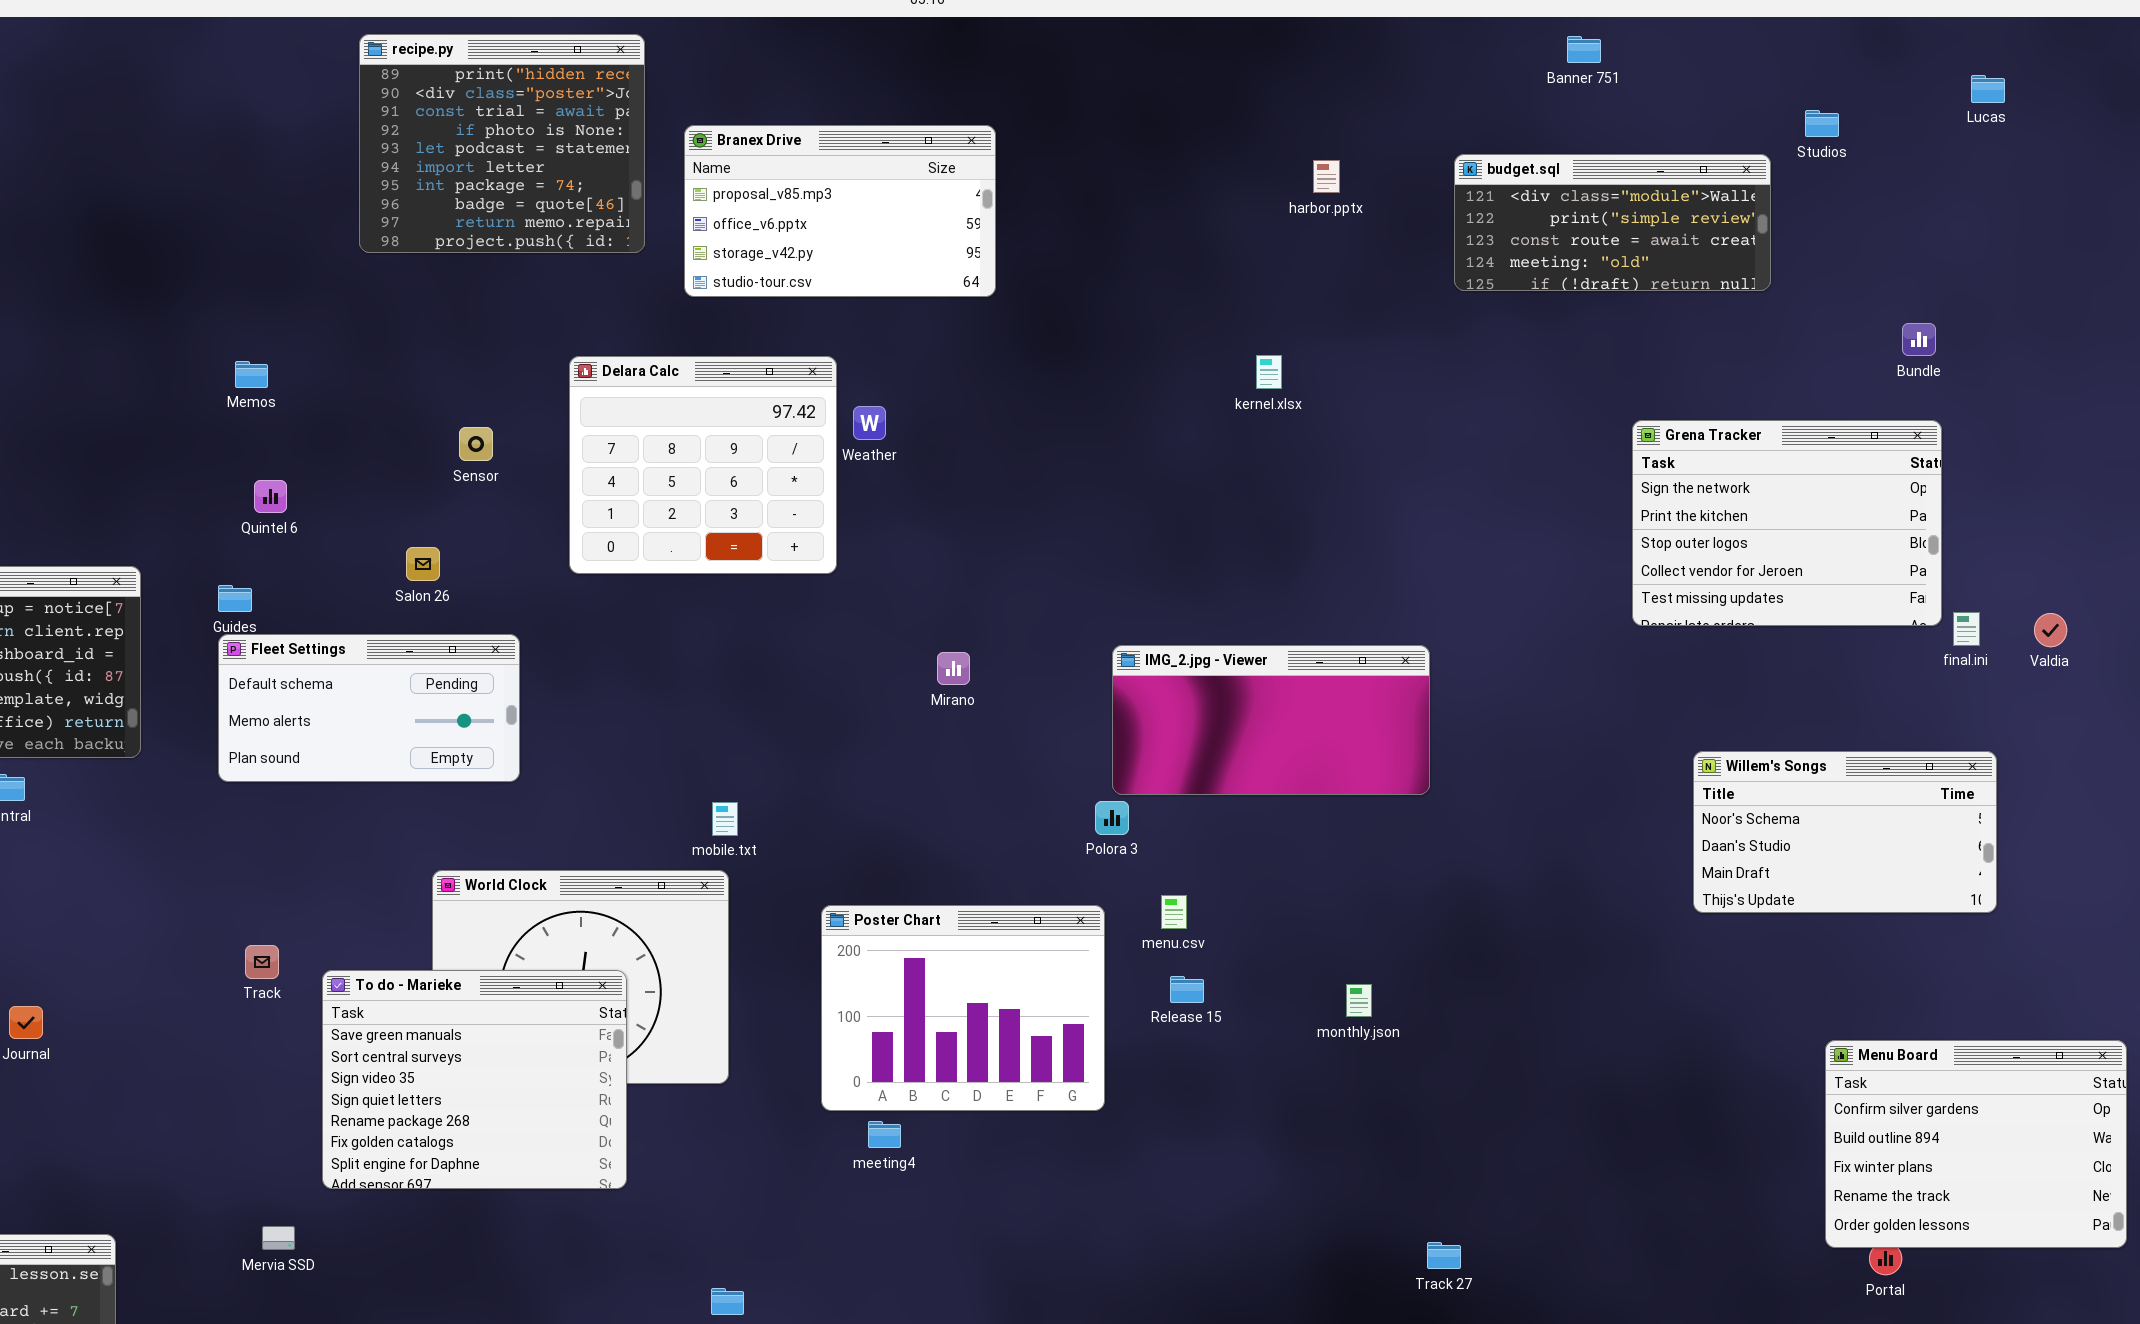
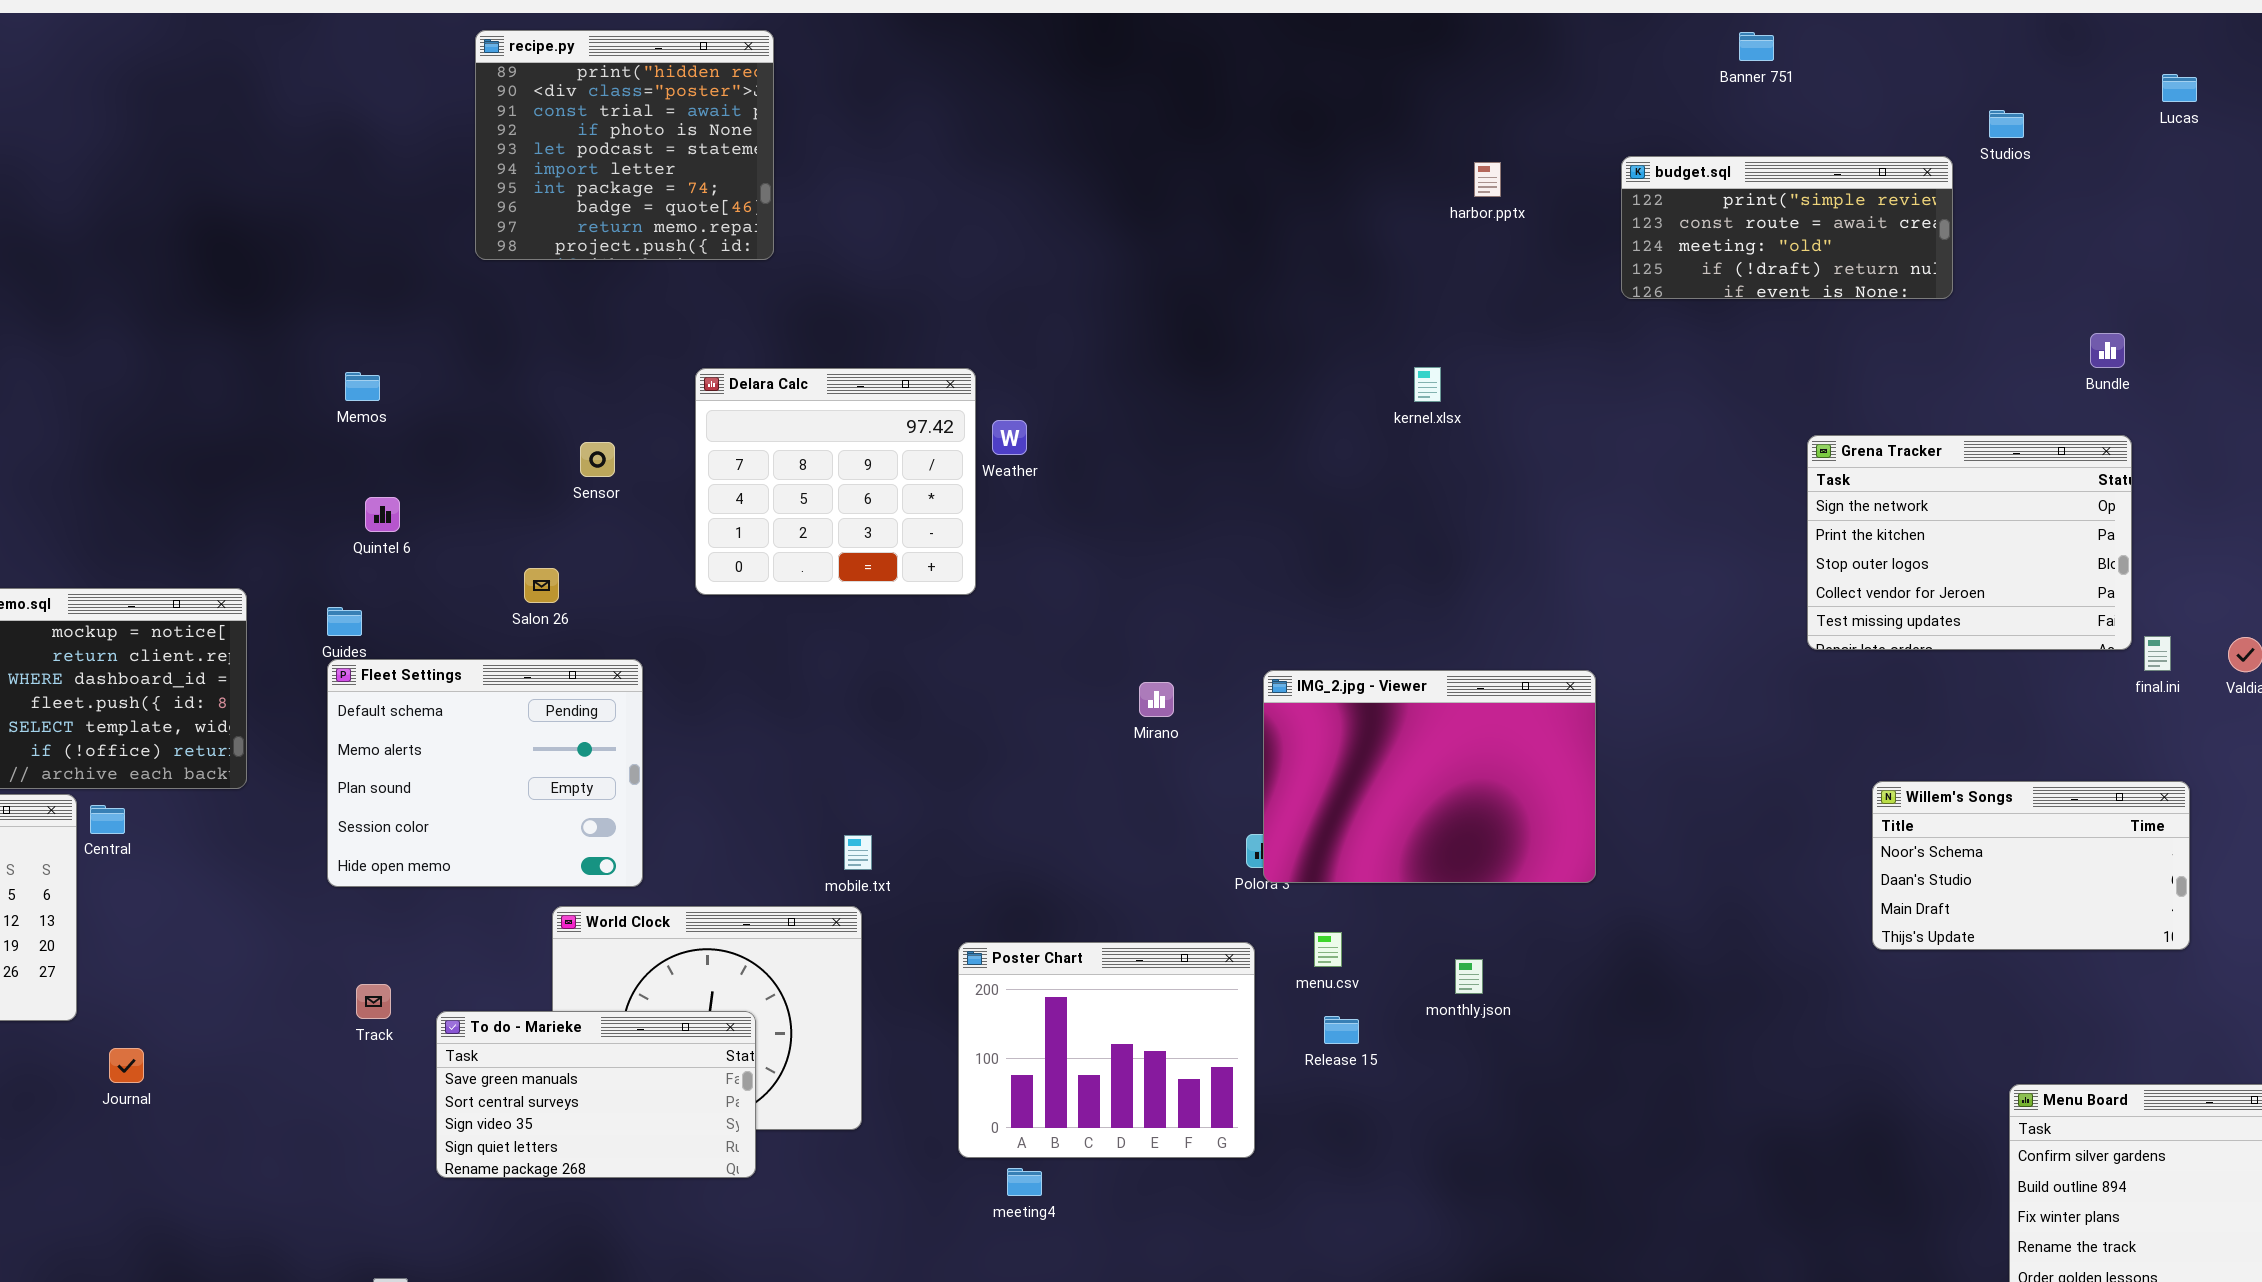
Branex Drive: [684,125,996,297] -> none, closed
budget.sql: [1454,154,1771,291] -> [1621,156,1953,299], scrolled down 1 row
Fleet Settings: [218,634,520,782] -> [327,659,643,887], resized
IMG_2.jpg - Viewer: [1112,645,1430,795] -> [1263,670,1596,883], resized
Mirano: [937,652,970,685] -> [1139,682,1174,717], moved
To do - Marieke: [322,970,627,1189] -> [436,1011,756,1178], resized
monthly.json: [1346,984,1372,1017] -> [1455,959,1483,994], moved

